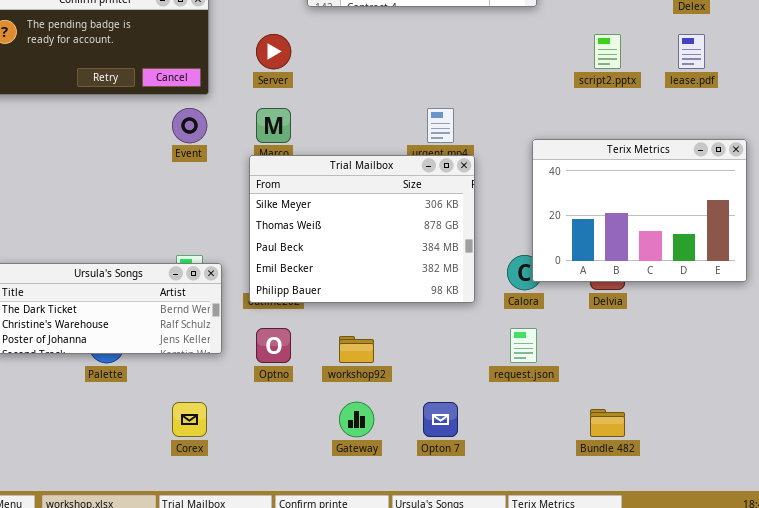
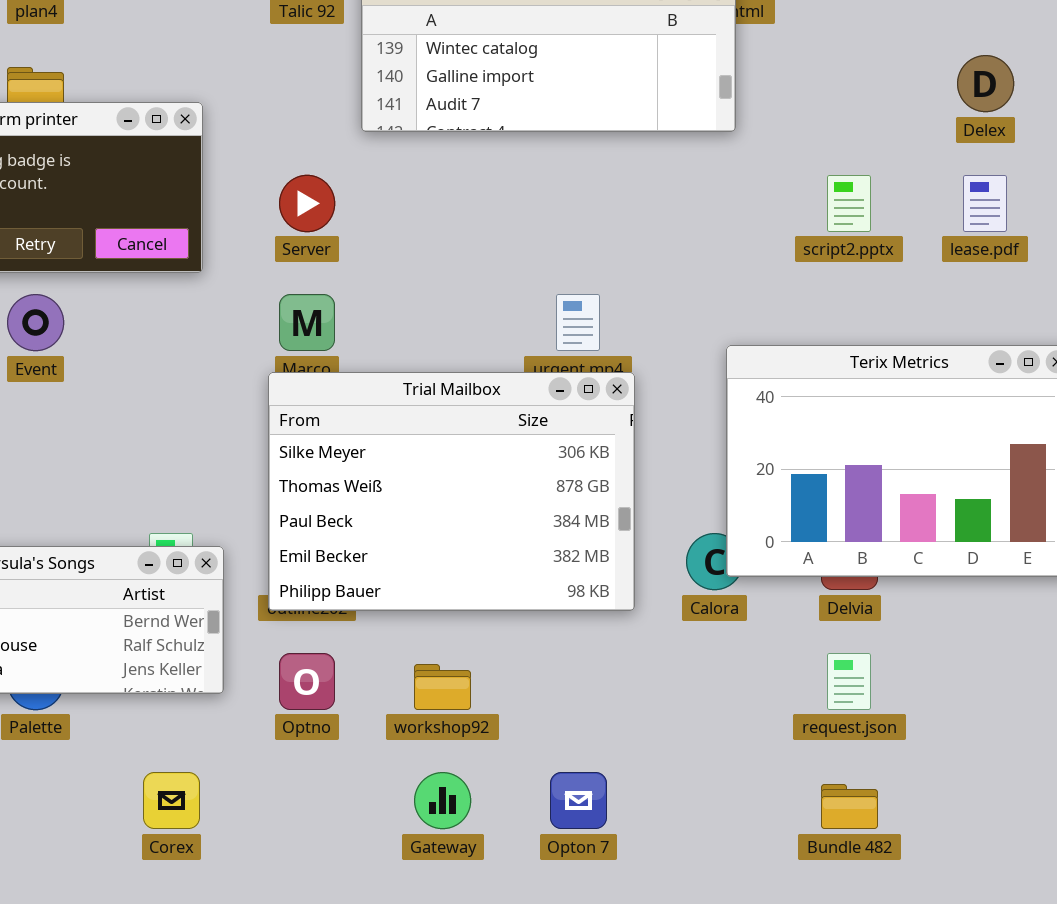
Event: [172,108,207,143] -> [7,294,64,351], moved
request.json: [510,328,537,363] -> [827,653,871,710], moved

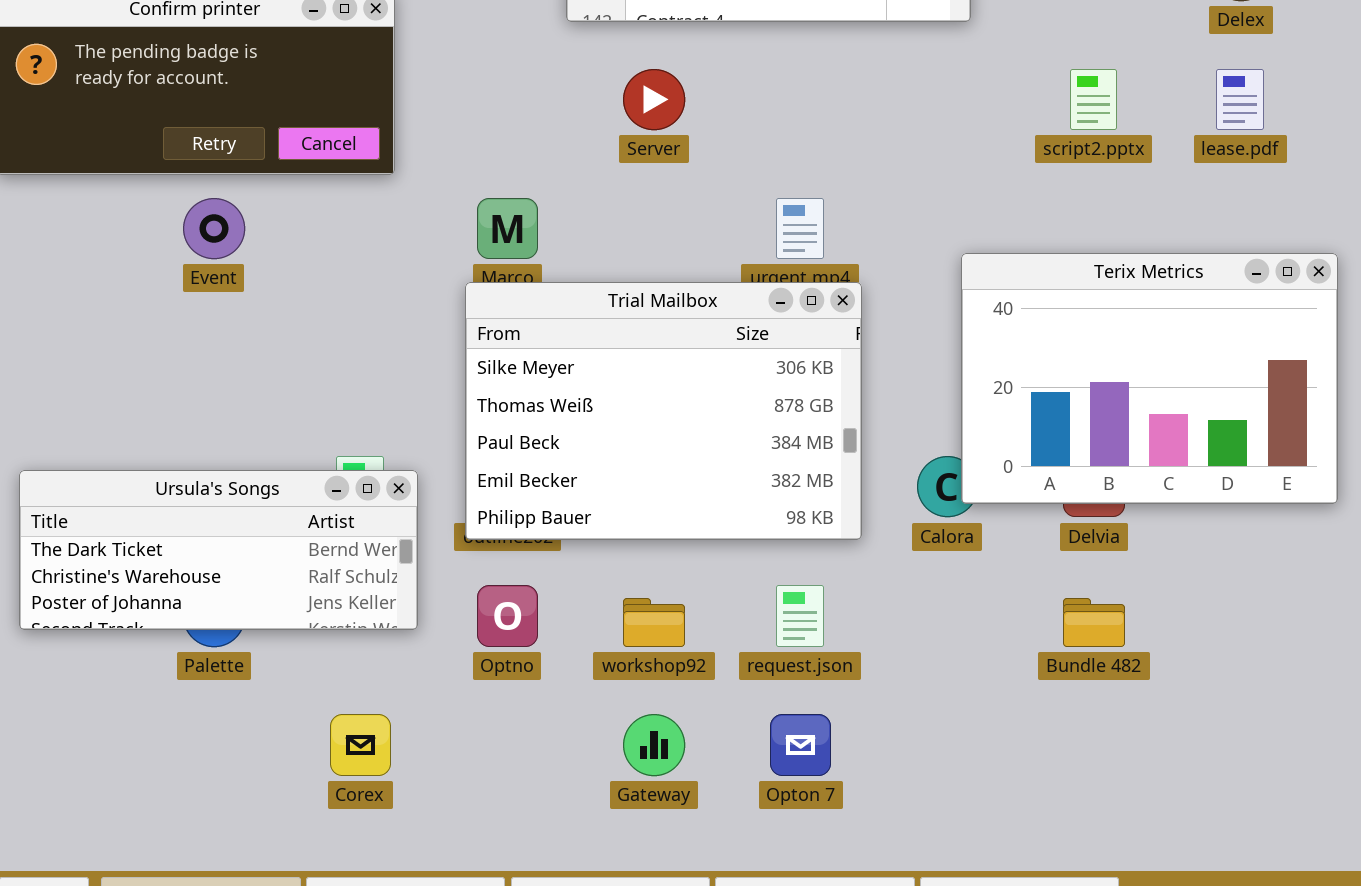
Server: [279,175,335,232] -> [623,69,685,130], moved
request.json: [827,653,871,710] -> [776,585,824,647], moved
Bundle 482: [821,784,878,829] -> [1063,598,1125,647], moved

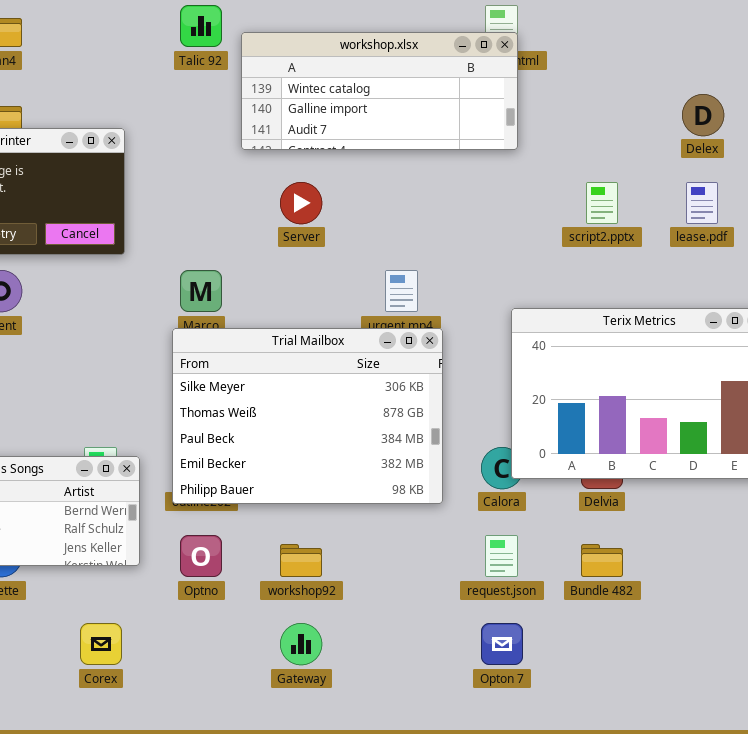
request.json: [776,585,824,647] -> [485,535,518,577], moved
Opton 7: [770,714,831,776] -> [481,623,523,665], moved

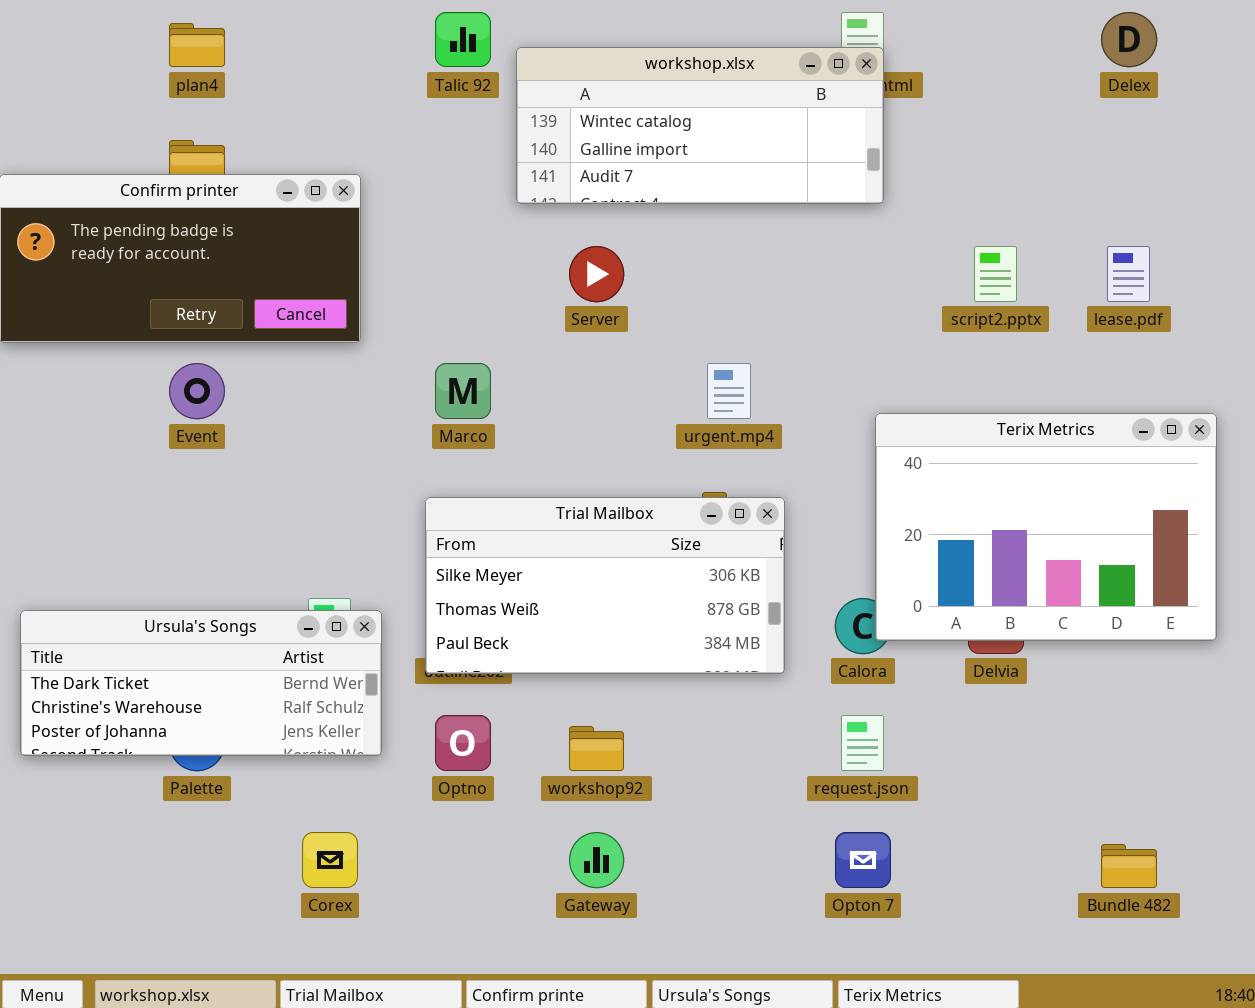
Delex: [682,94,724,136] -> [1101,12,1157,67], moved
Trial Mailbox: [172,328,443,504] -> [425,497,785,674], resized
Bundle 482: [581,544,623,577] -> [1101,844,1157,888], moved

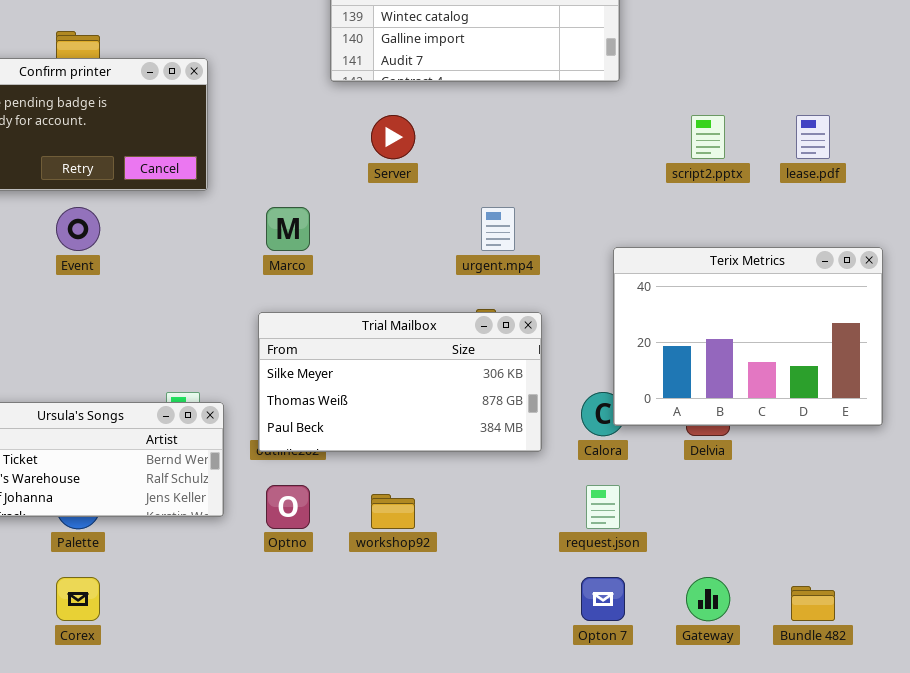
Corex: [302,832,358,888] -> [56,577,100,621], moved
Gateway: [569,832,624,888] -> [686,577,730,621], moved

